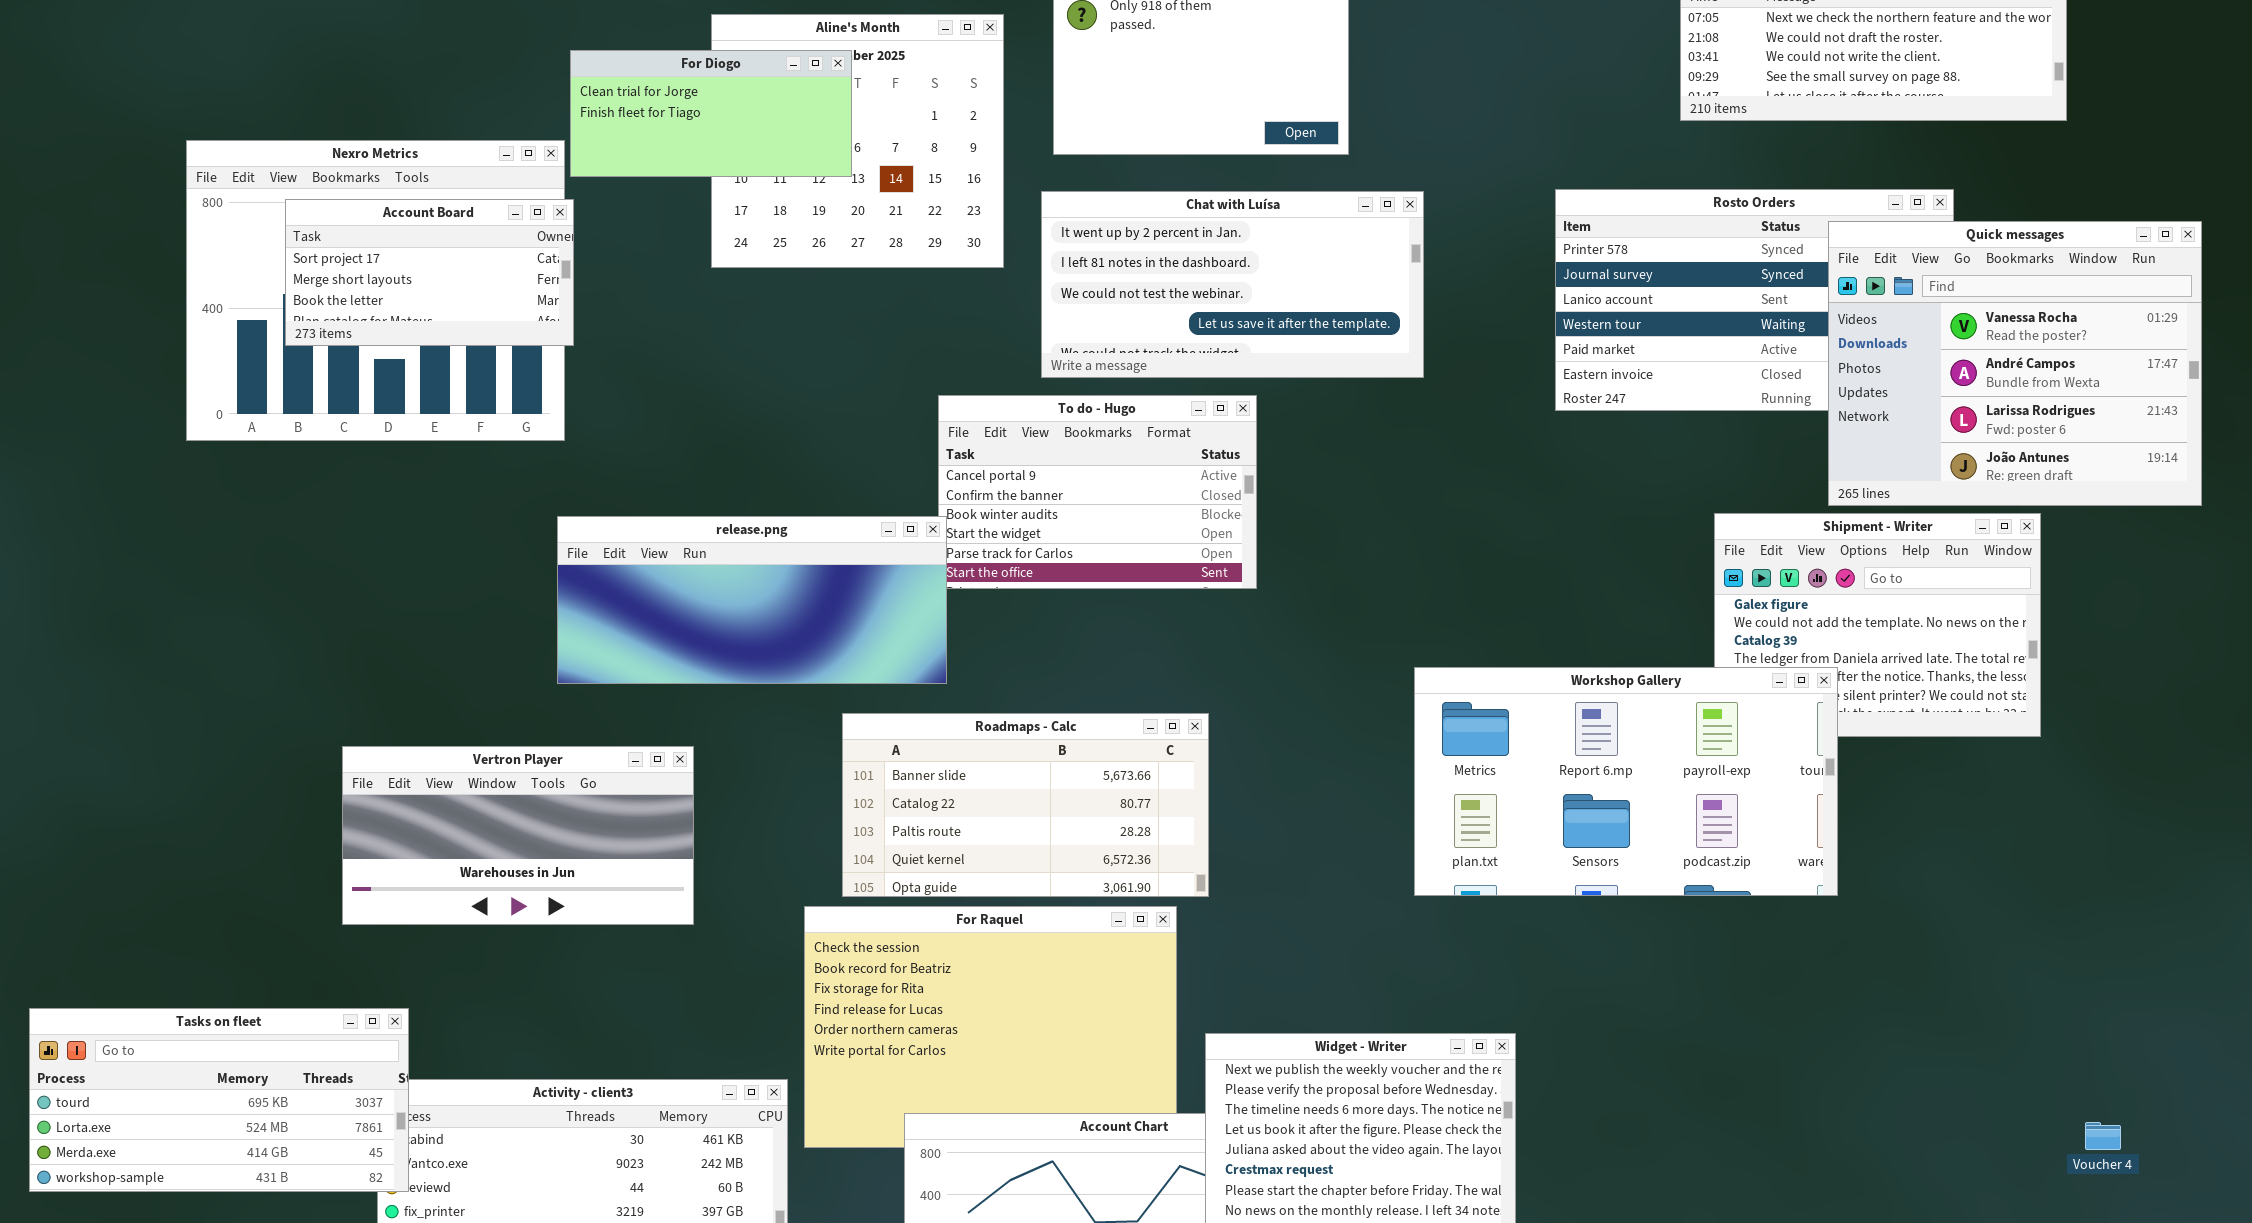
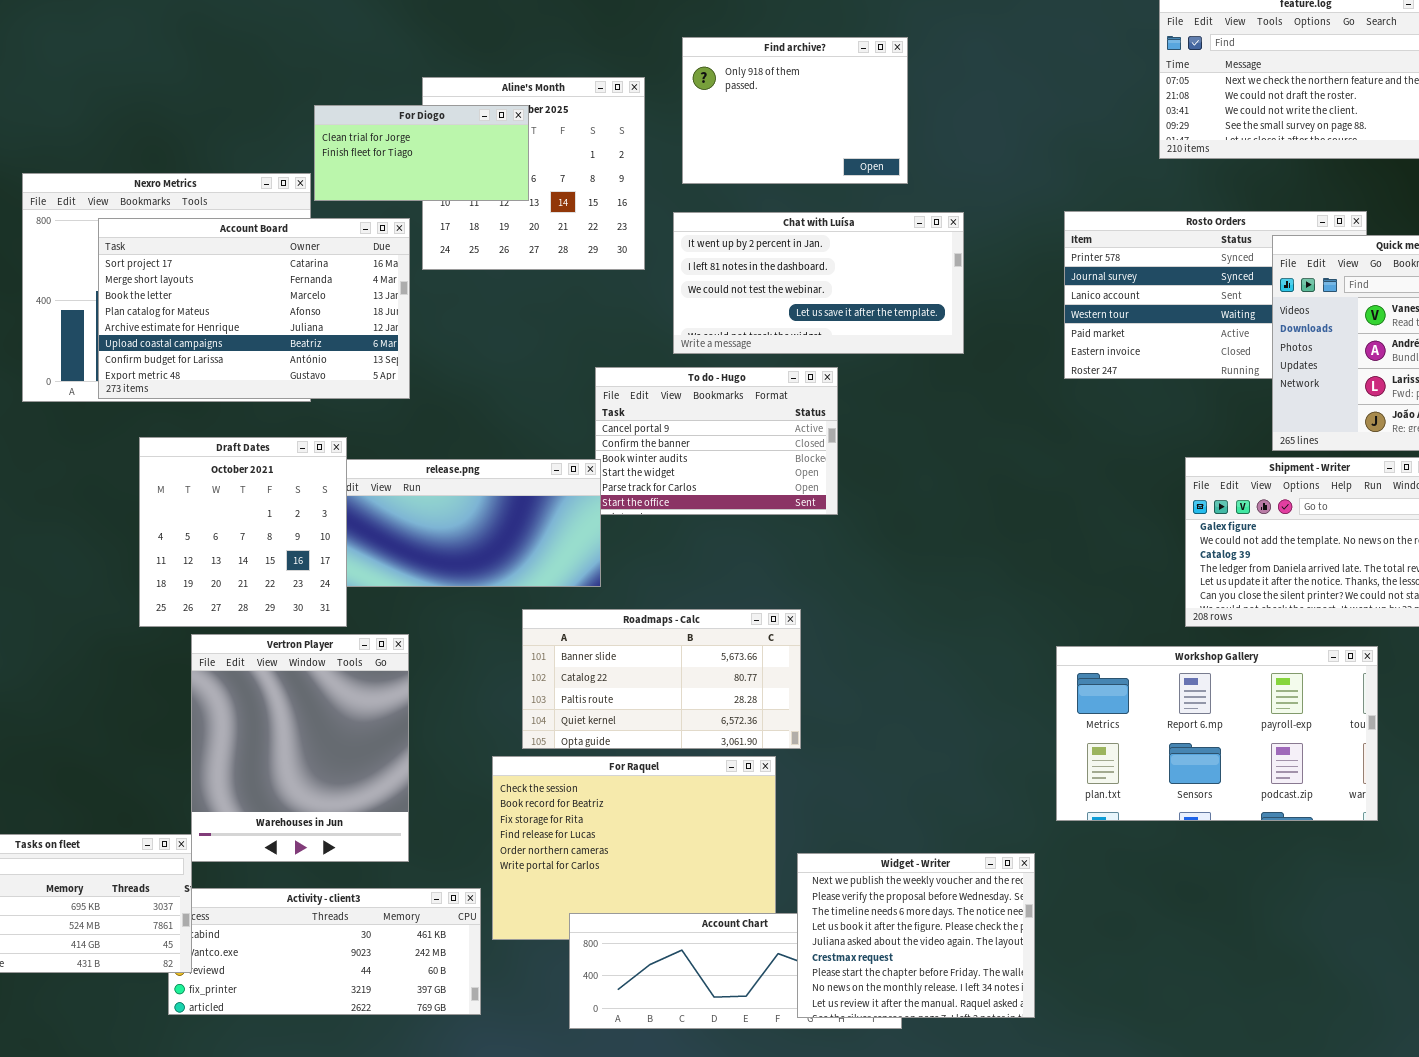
Account Board: [285,199,574,346] -> [98,218,410,399], resized
Draft Dates: none -> [139,437,347,627], opened
Workshop Gallery: [1414,667,1838,896] -> [1056,646,1378,821], moved
Vertron Player: [342,746,694,925] -> [191,634,409,862], resized

